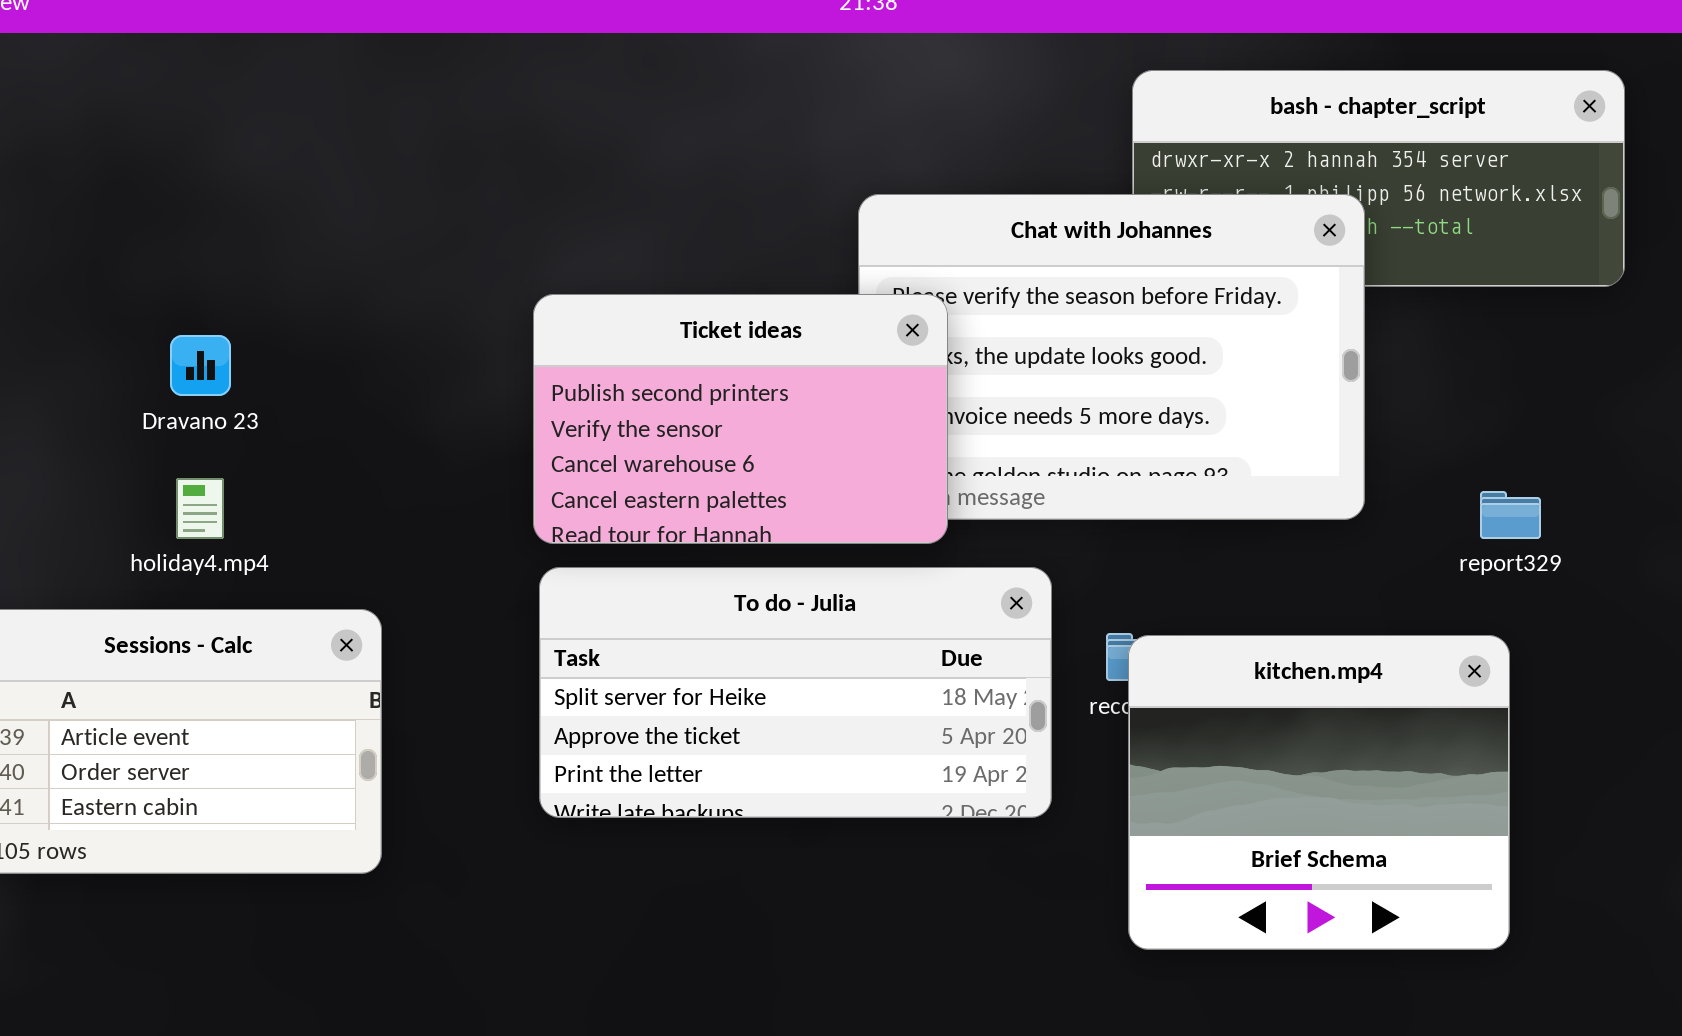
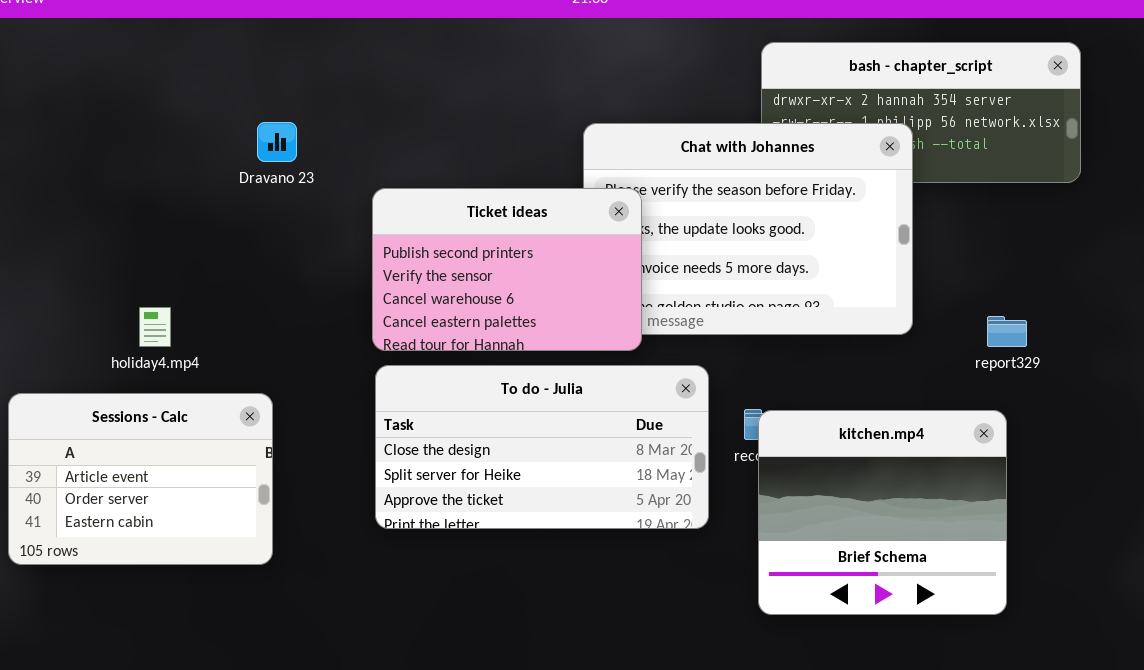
Dravano 23: [170,335,231,396] -> [257,122,297,162], moved
To do - Julia: [539,567,1052,818] -> [375,365,709,529], scrolled up 1 row

